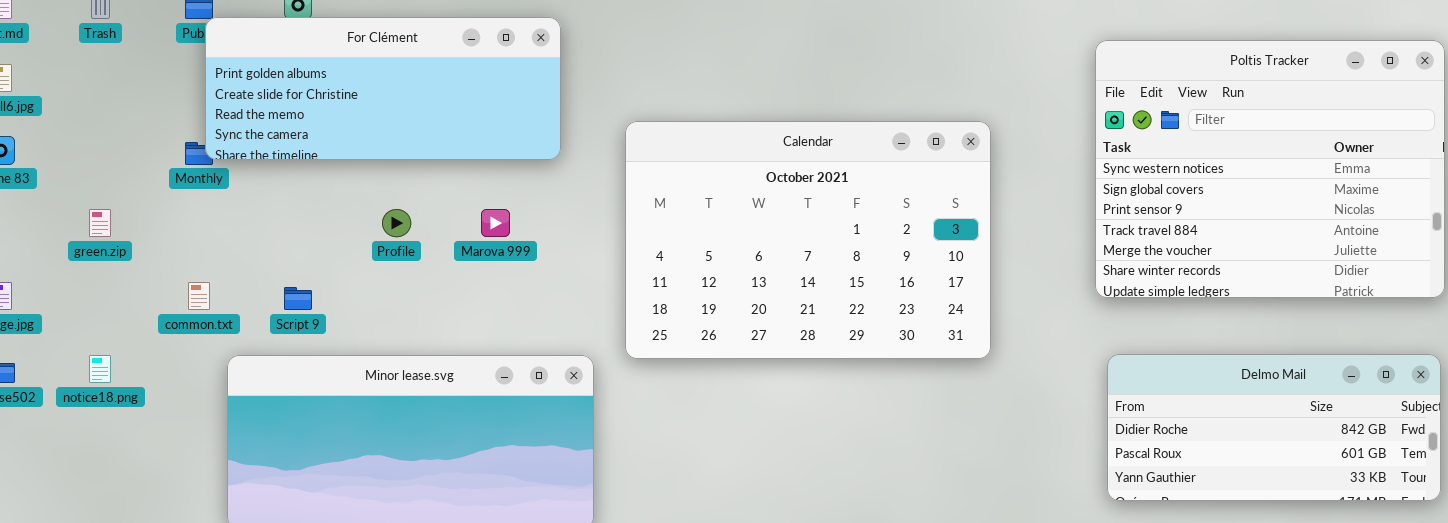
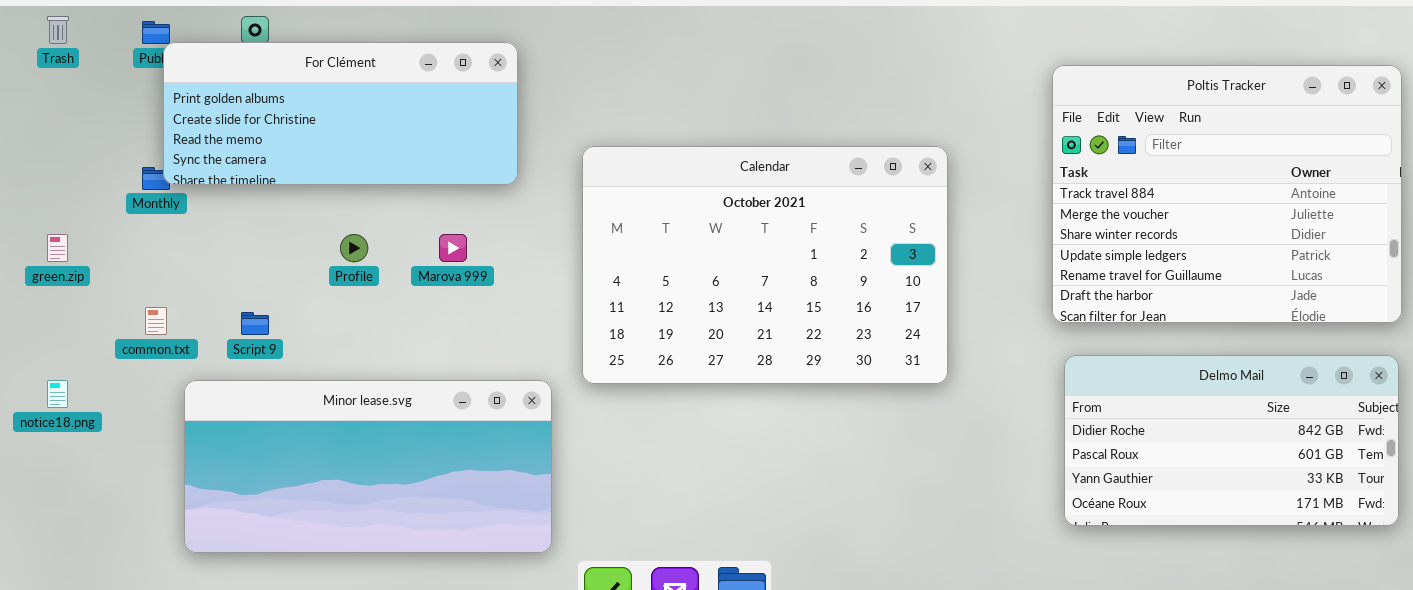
Poltis Tracker: [1095,40,1445,298] -> [1052,65,1402,323], scrolled down 3 rows
Delmo Mail: [1107,354,1441,501] -> [1064,355,1399,526], resized

